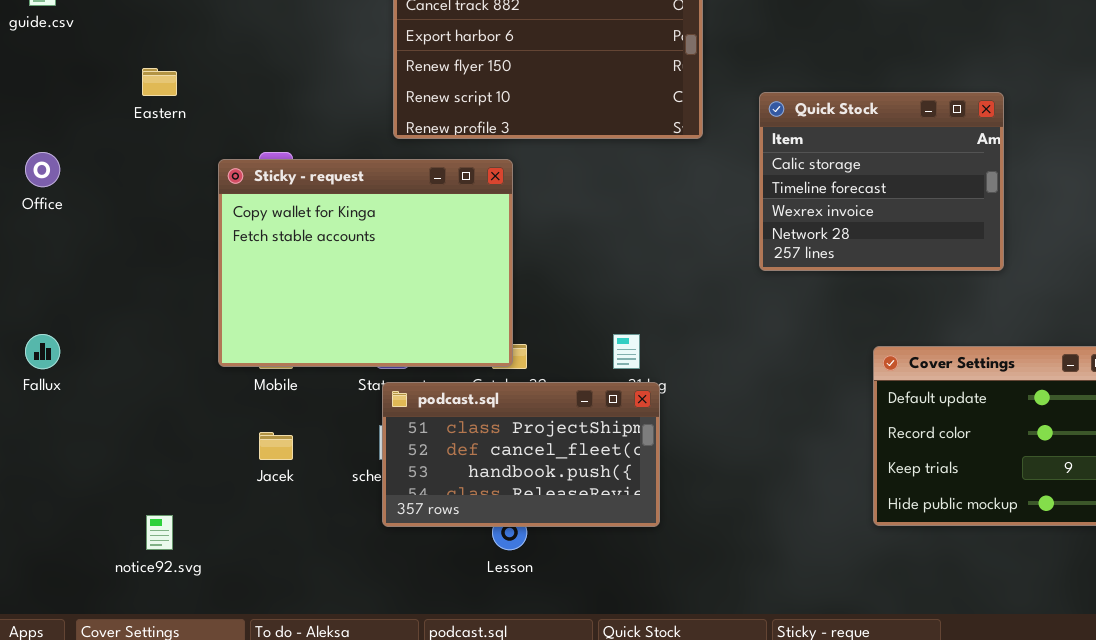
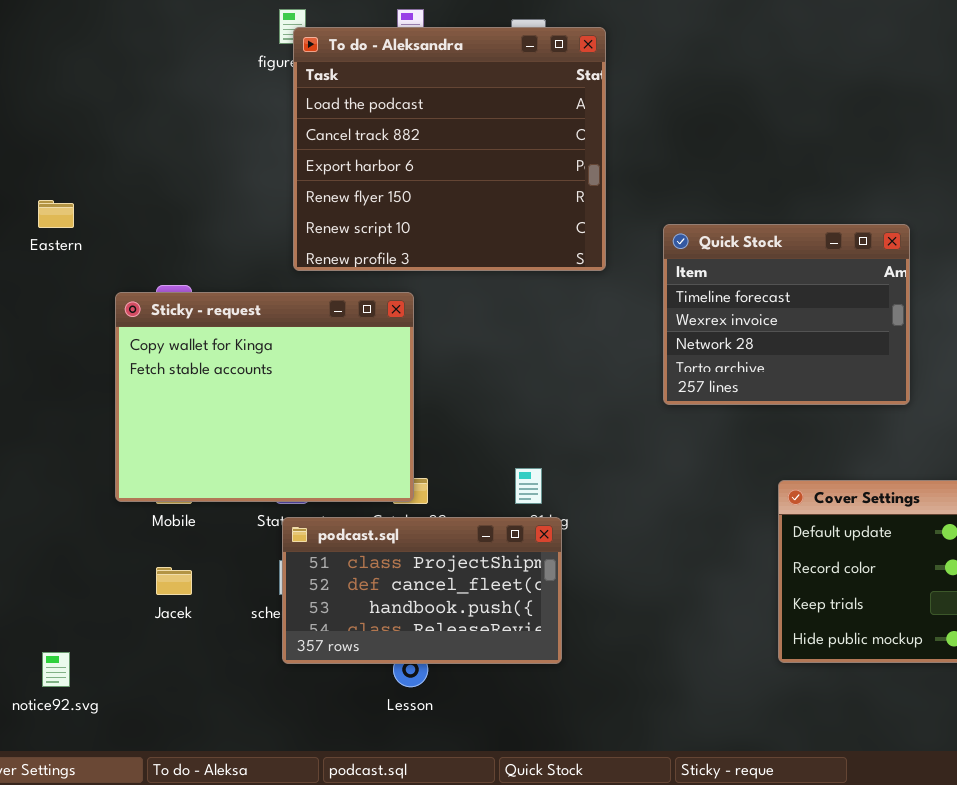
Quick Stock: [759,92,1004,271] -> [663,224,910,405], scrolled down 1 row

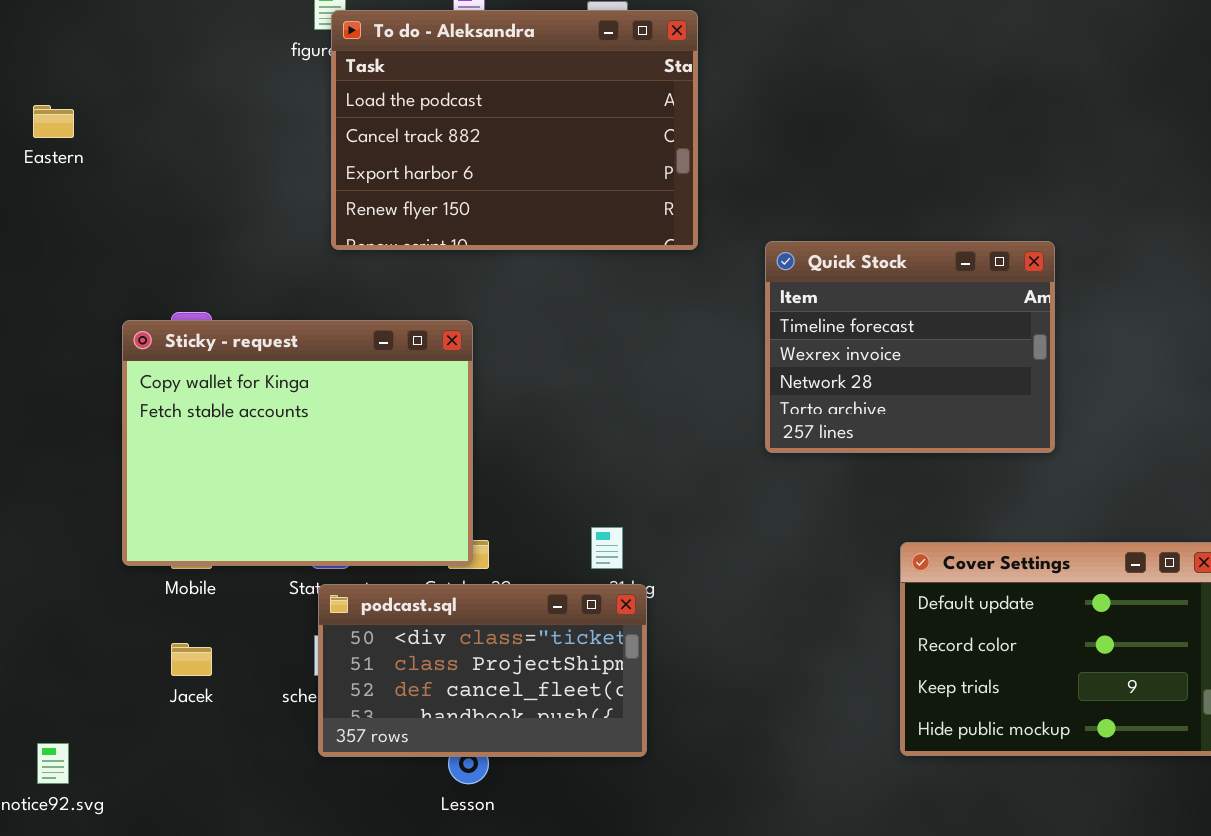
To do - Aleksandra: [293,27,606,271] -> [331,10,698,250], resized
Eastern: [38,200,74,228] -> [33,105,74,138], moved
podcast.sql: [282,517,562,664] -> [318,584,647,757], scrolled up 1 row

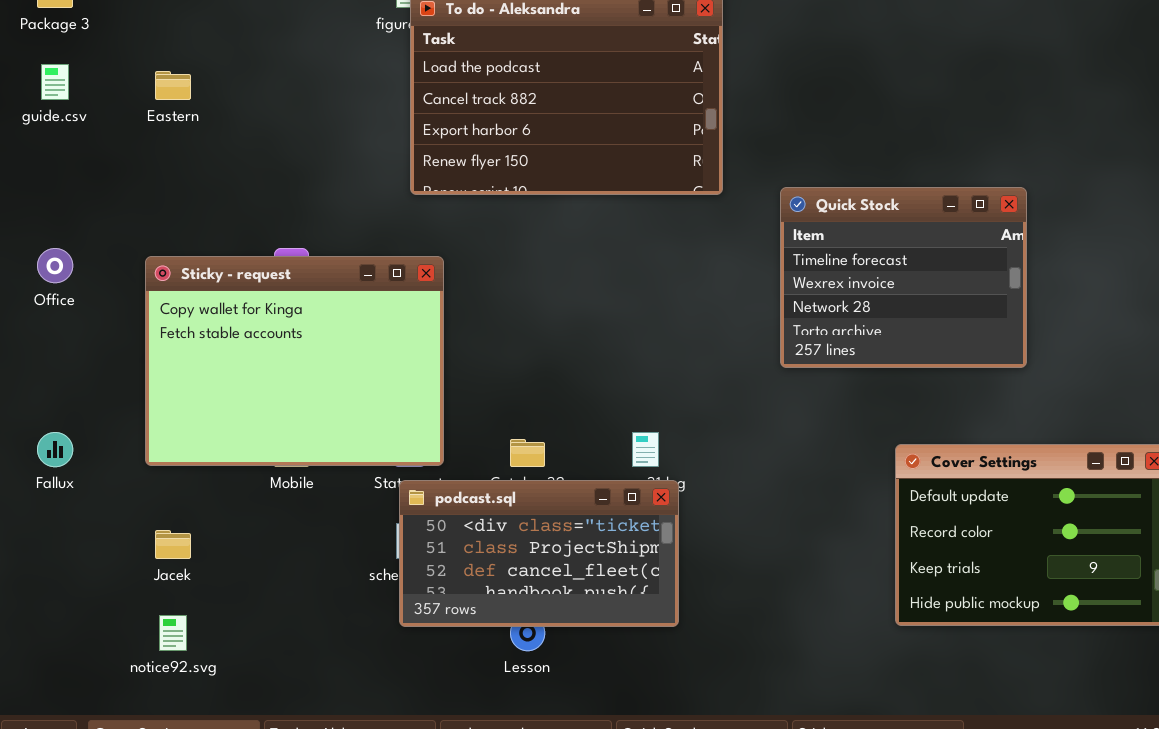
Sticky - request: [122,320,473,566] -> [145,256,444,466], moved
Jacek: [171,643,212,676] -> [155,530,191,559], moved

